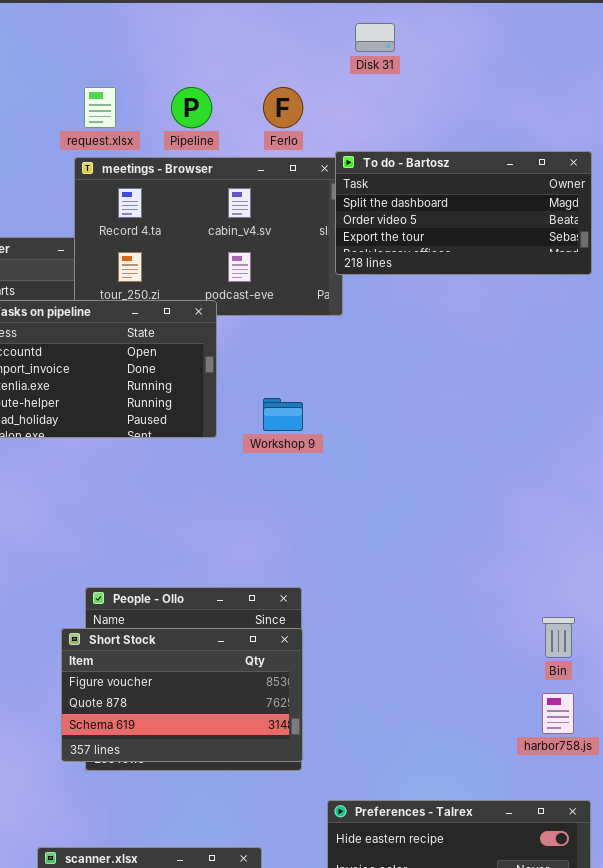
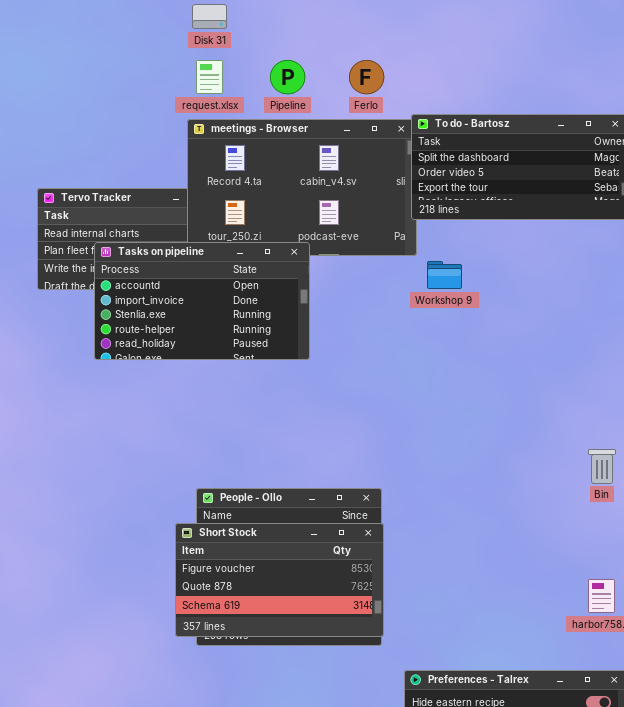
Disk 31: [355,23,395,52] -> [192,4,227,29], moved
Workshop 9: [263,398,303,431] -> [427,261,462,289], moved
Bin: [542,617,575,658] -> [588,449,616,484], moved

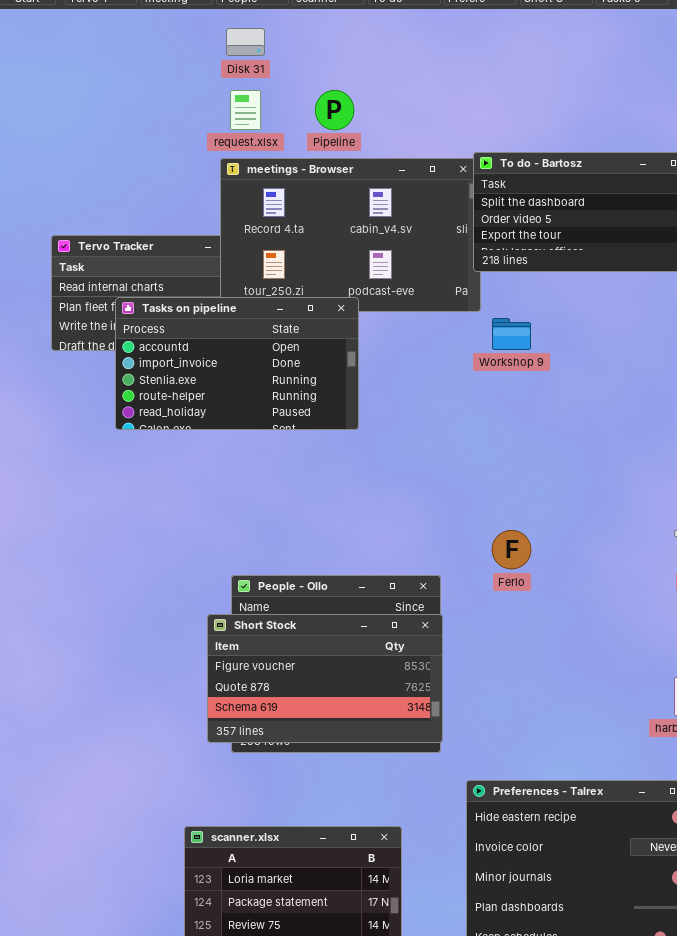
Ferlo: [349,60,384,94] -> [492,530,531,569], moved

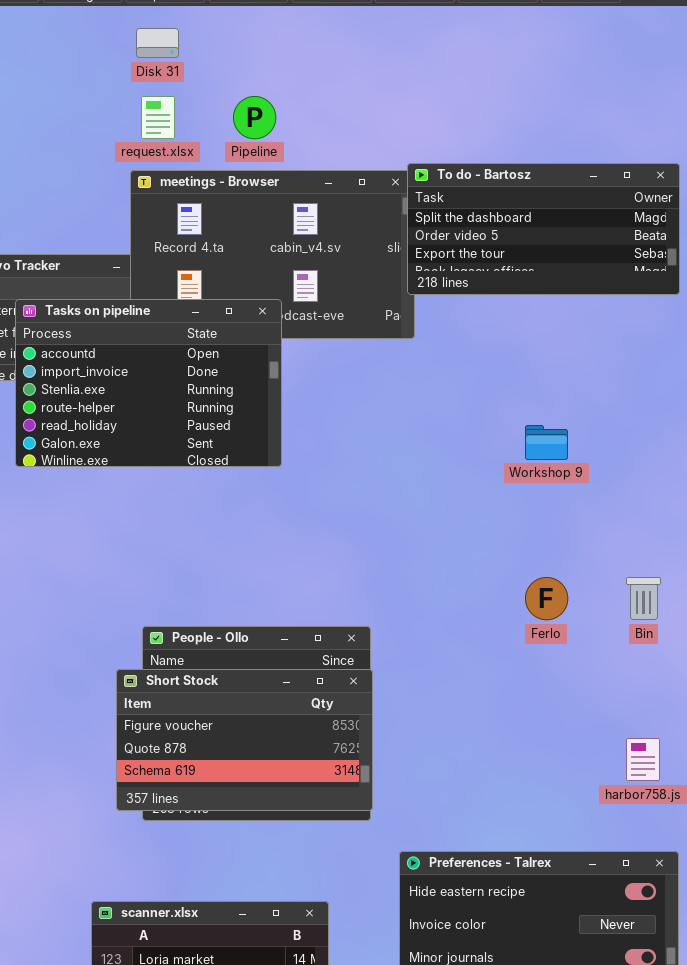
Tasks on pipeline: [115,297,359,430] -> [15,299,282,467], resized
Workshop 9: [492,318,531,350] -> [525,425,568,460], moved
Ferlo: [492,530,531,569] -> [525,577,568,620], moved

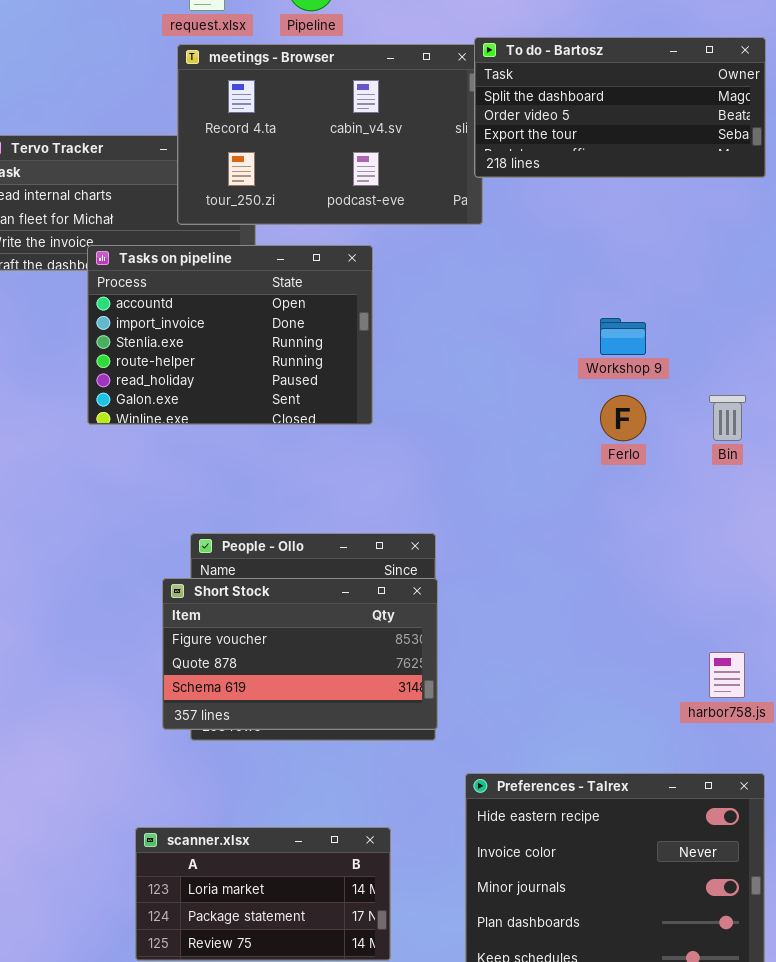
Tasks on pipeline: [15,299,282,467] -> [87,245,373,425], moved
Ferlo: [525,577,568,620] -> [600,395,646,441], moved
Bin: [626,577,661,620] -> [709,395,746,441], moved

